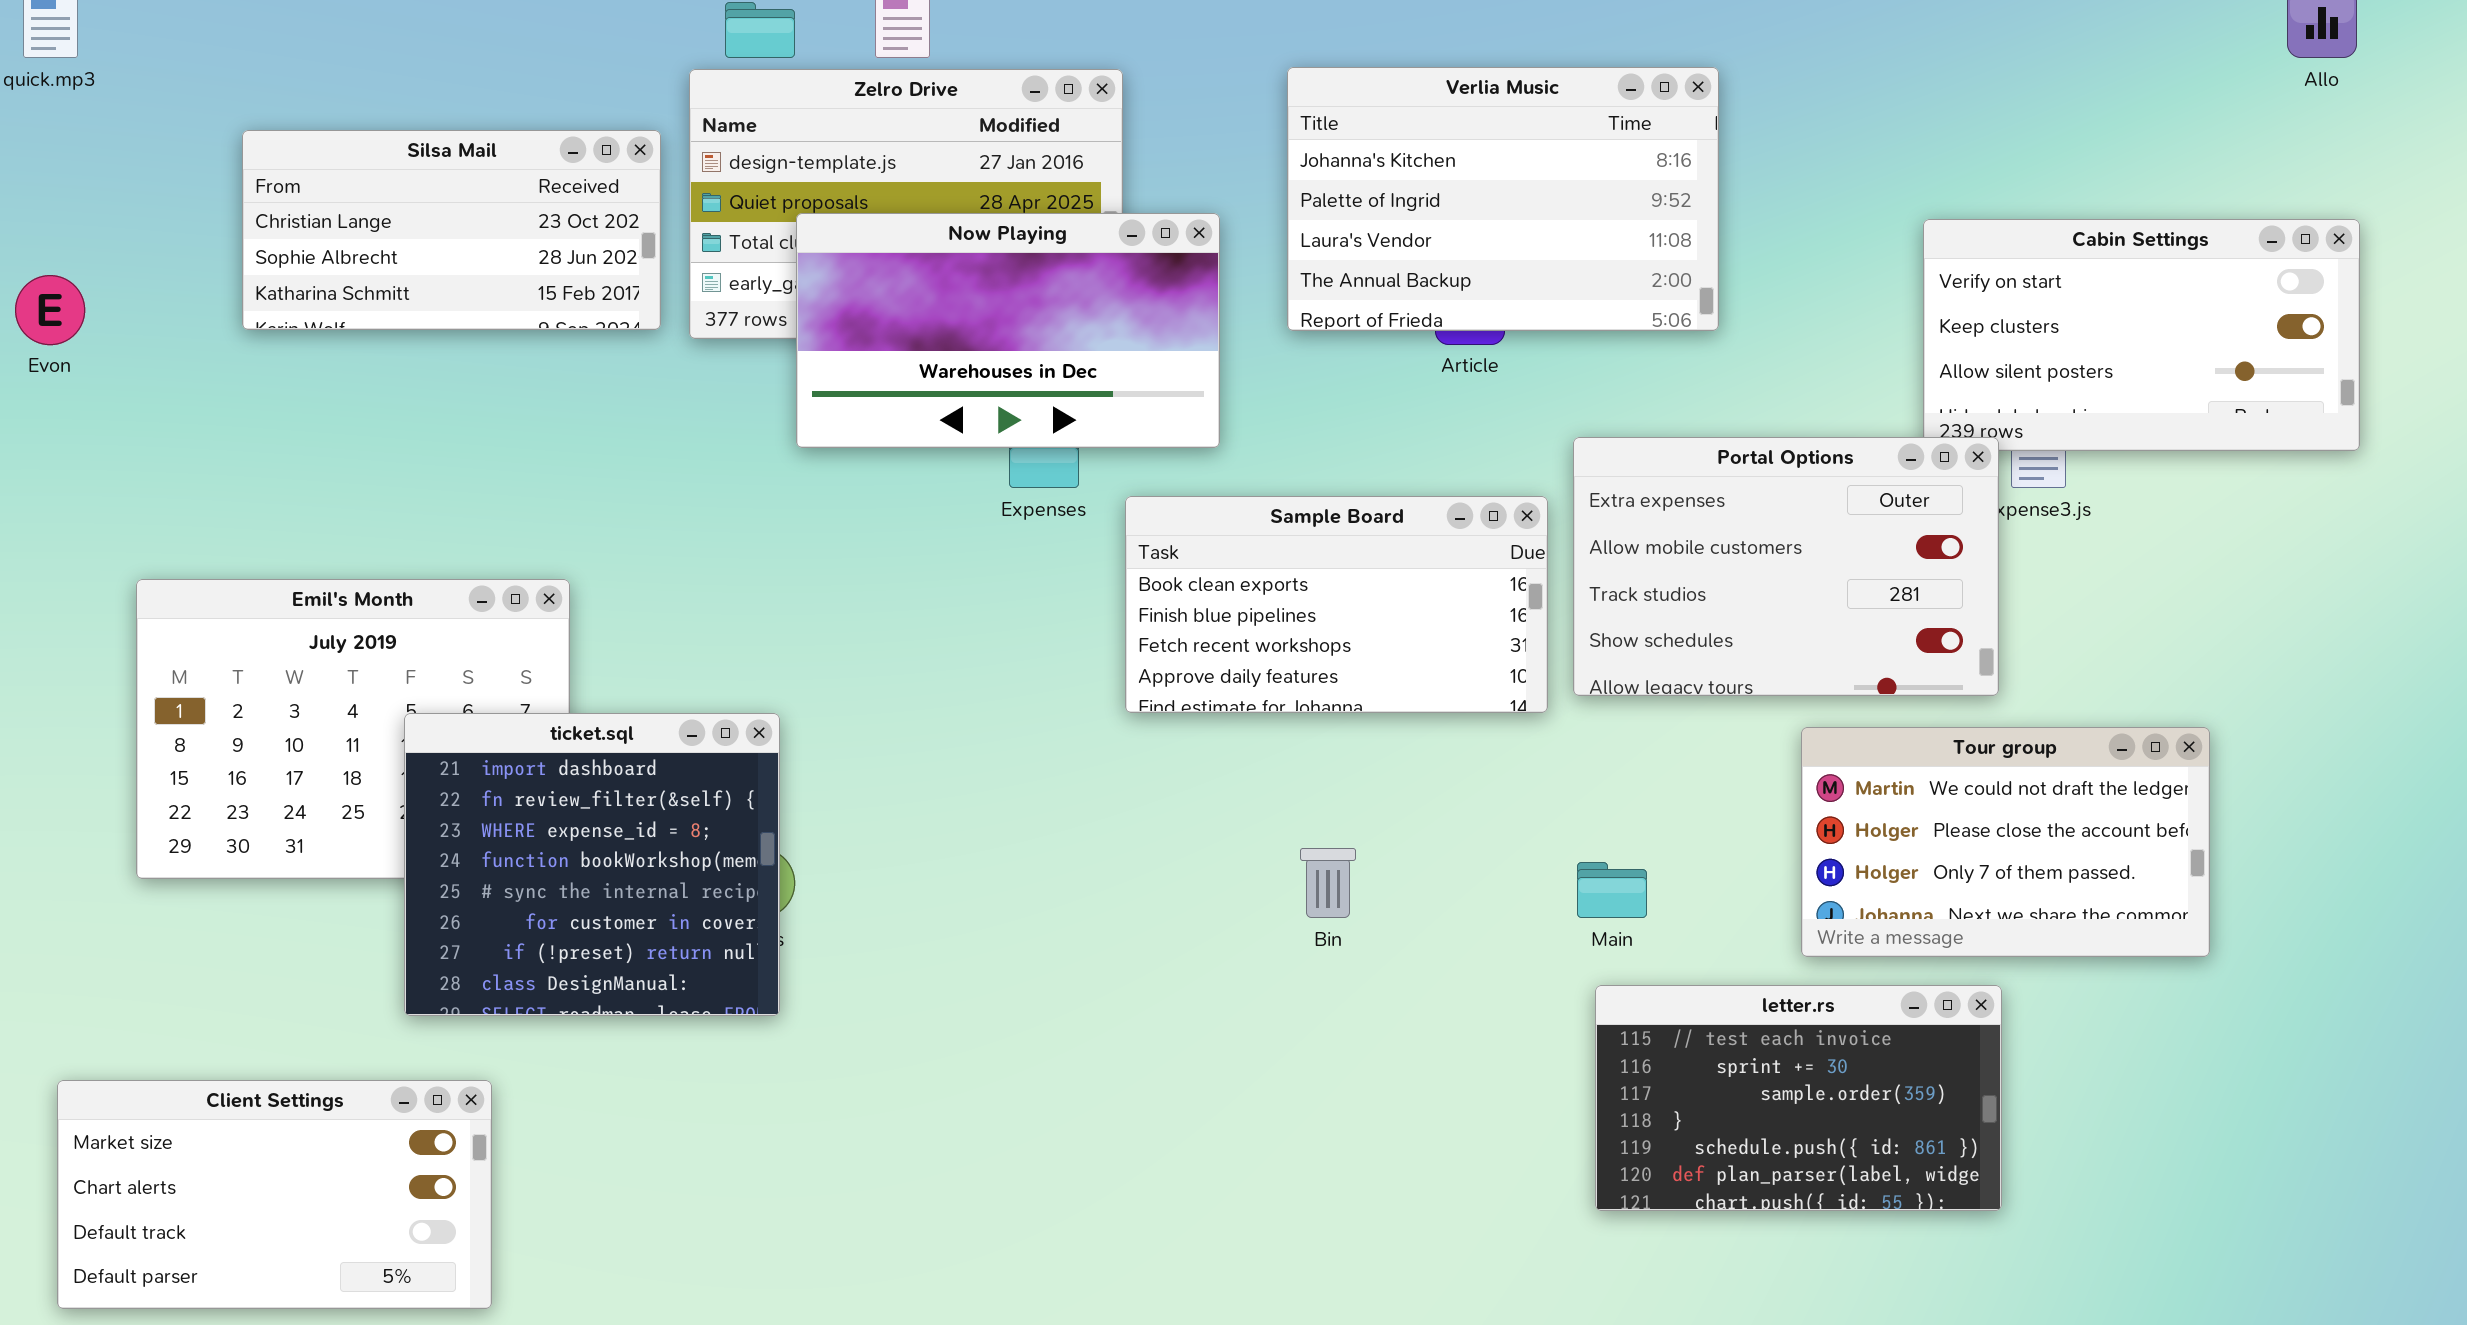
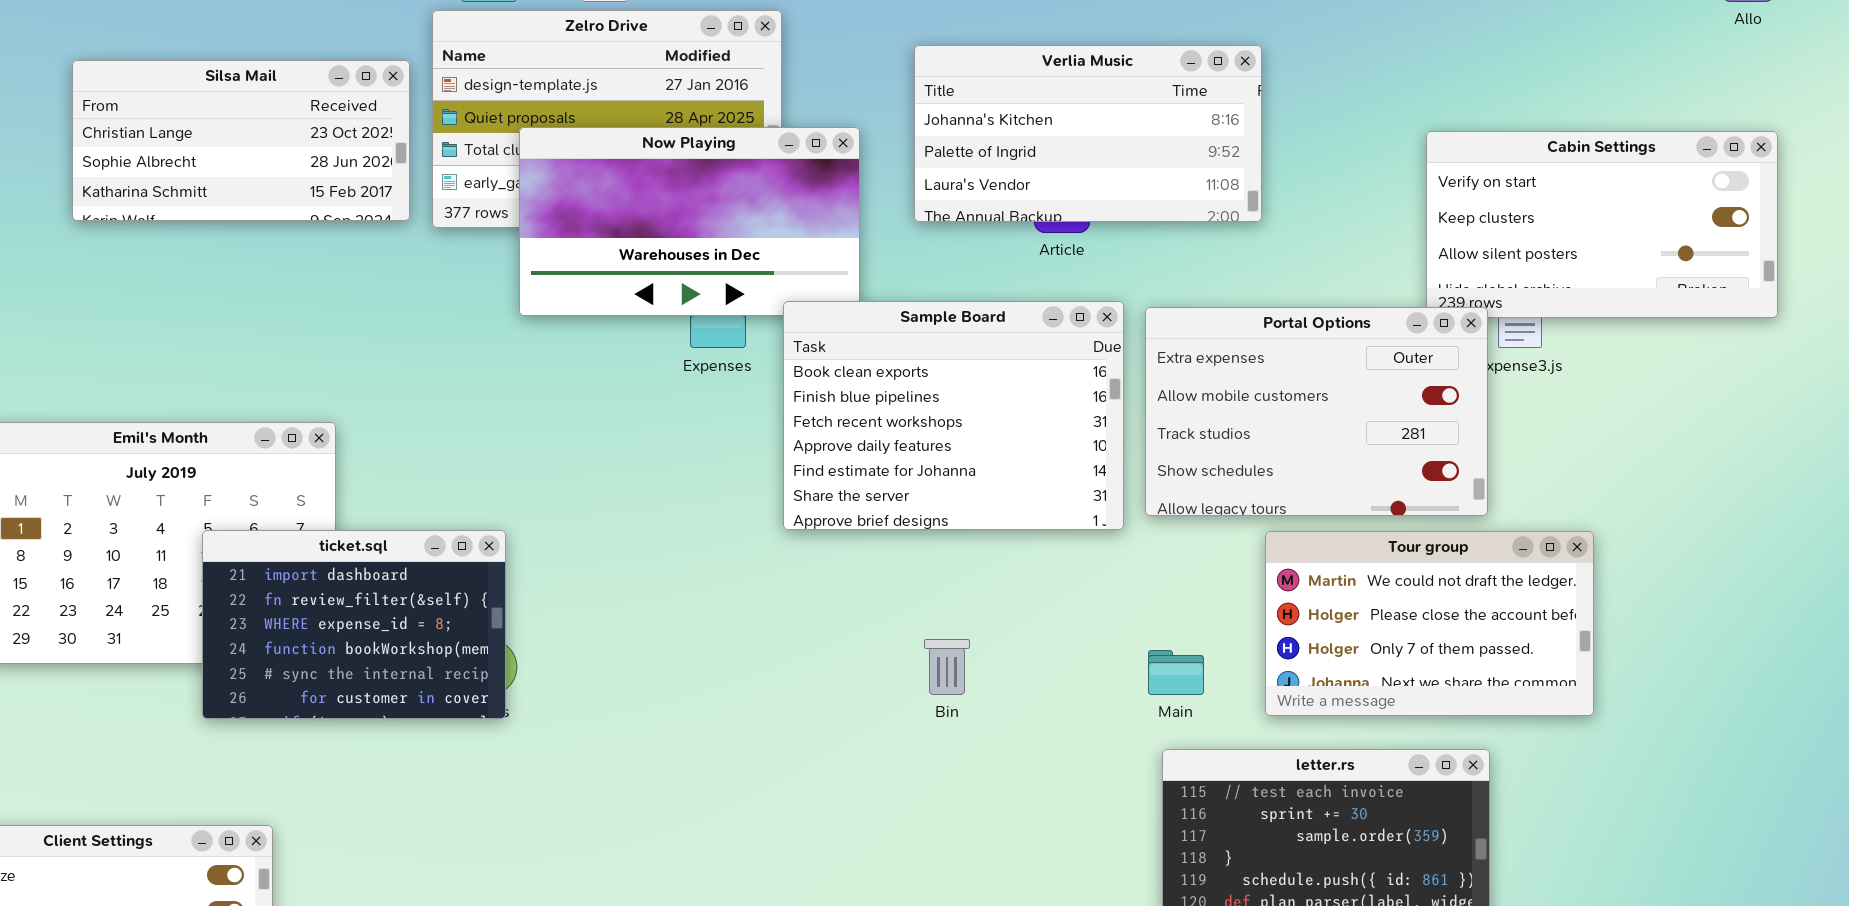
Verlia Music: [1287,67,1719,331] -> [914,45,1262,222], resized
Sample Board: [1125,496,1548,713] -> [783,301,1124,530], resized
ticket.sql: [404,713,780,1016] -> [202,530,506,719], resized
Tour group: [1801,727,2210,957] -> [1265,531,1594,716], moved

